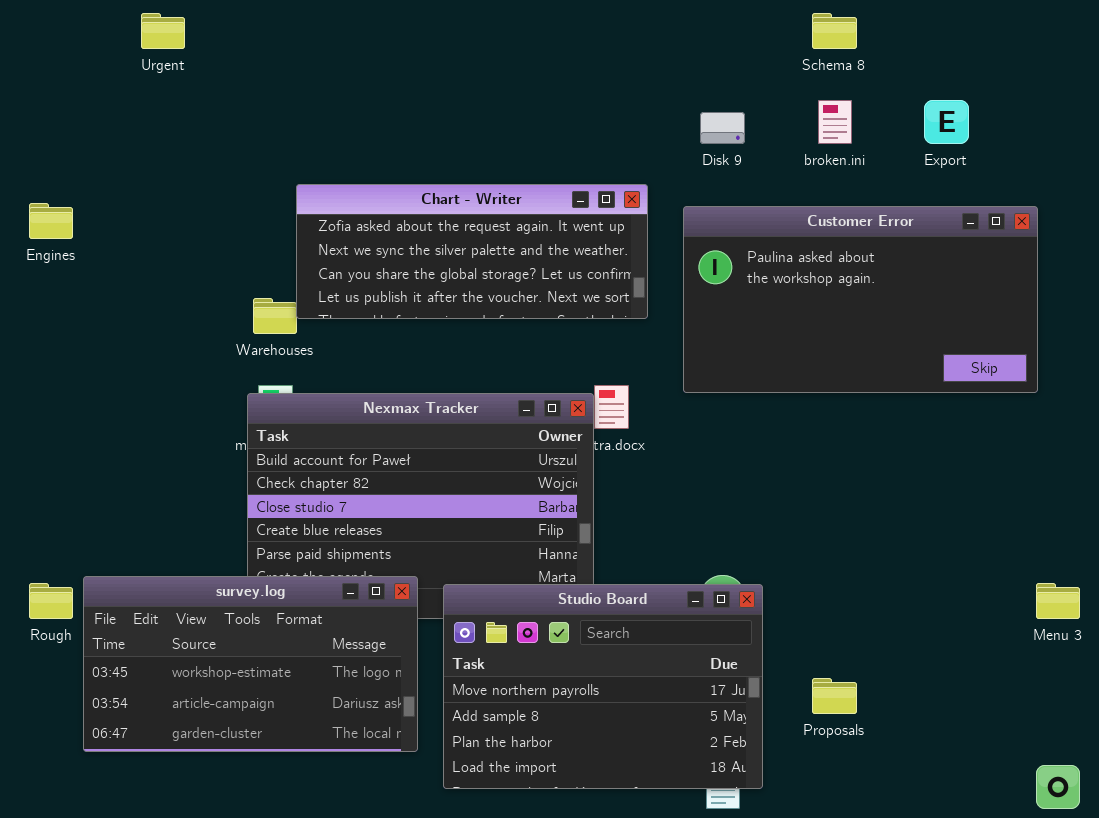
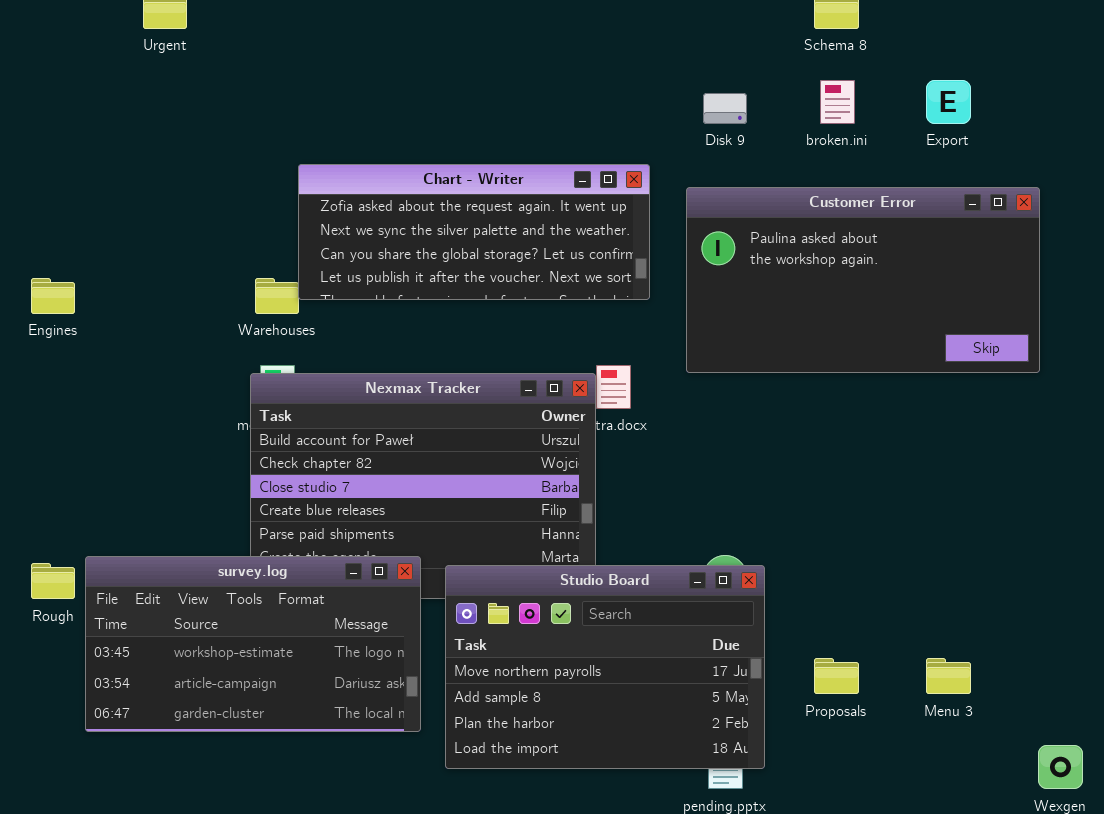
Engines: [29,203,73,239] -> [31,278,75,314], moved
Menu 3: [1036,583,1080,619] -> [926,658,971,694], moved

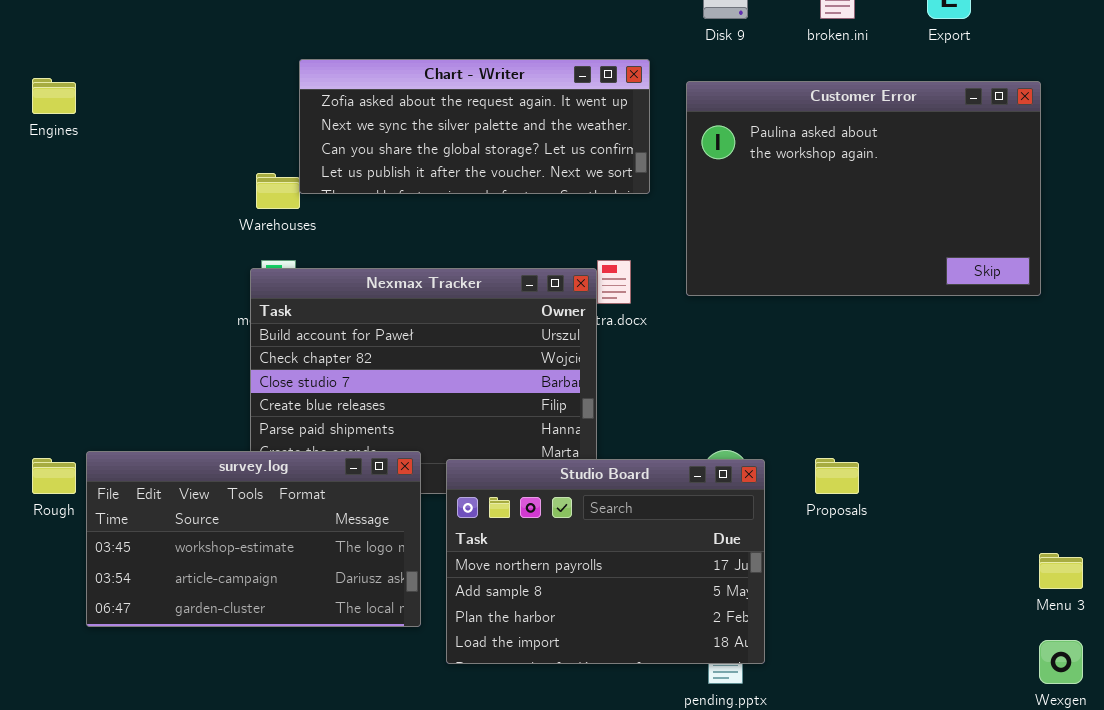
Customer Error: [686,187,1040,373] -> [686,81,1041,296], resized
Engines: [31,278,75,314] -> [32,78,76,114], moved
Proposals: [814,658,859,694] -> [815,458,859,494], moved
Menu 3: [926,658,971,694] -> [1039,553,1083,589], moved

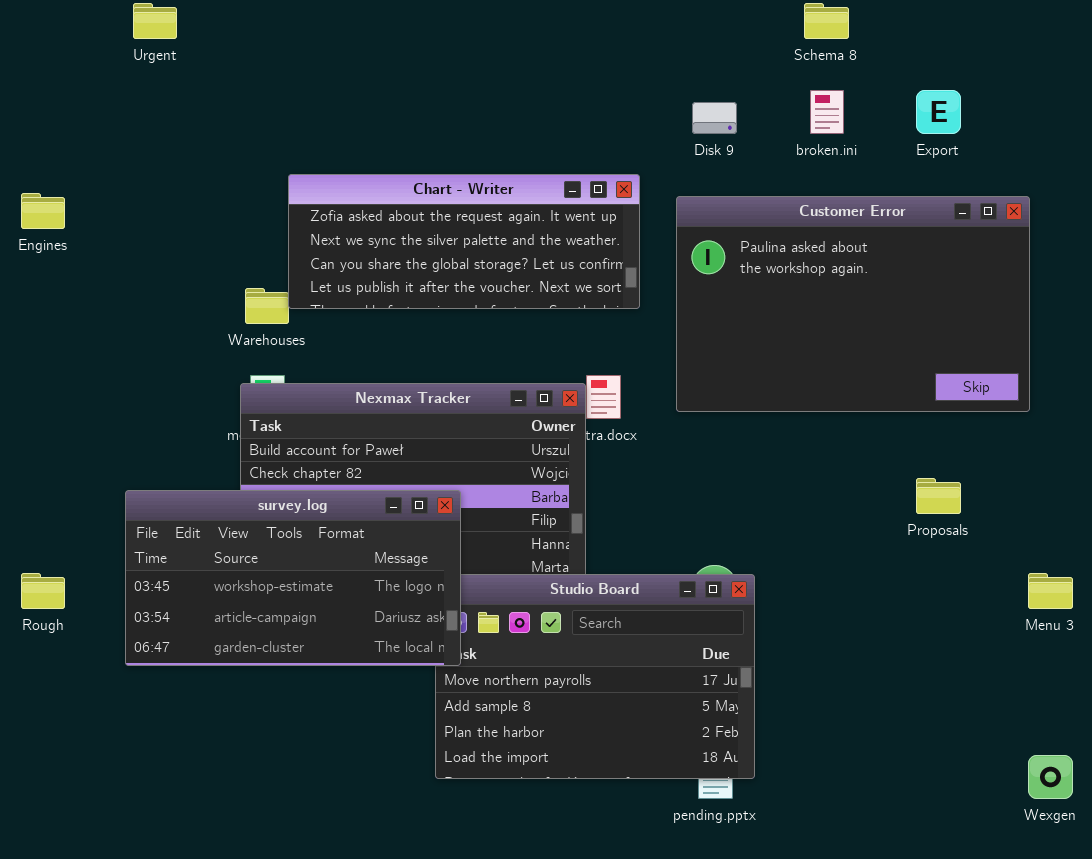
survey.log: [86,451,421,627] -> [125,490,461,666], moved
Proposals: [815,458,859,494] -> [916,478,961,514], moved
Menu 3: [1039,553,1083,589] -> [1028,573,1073,609], moved

